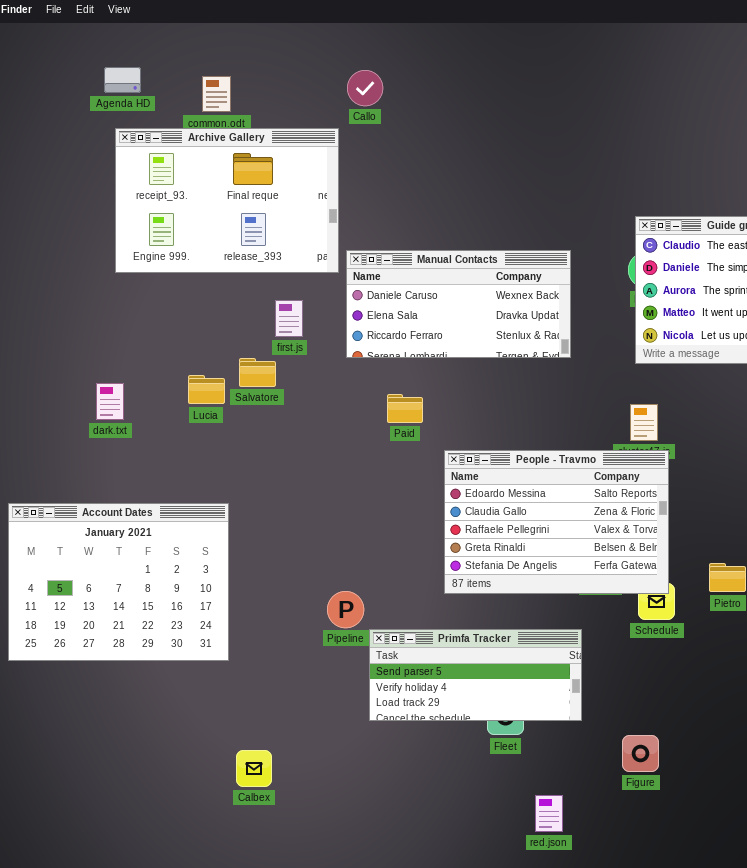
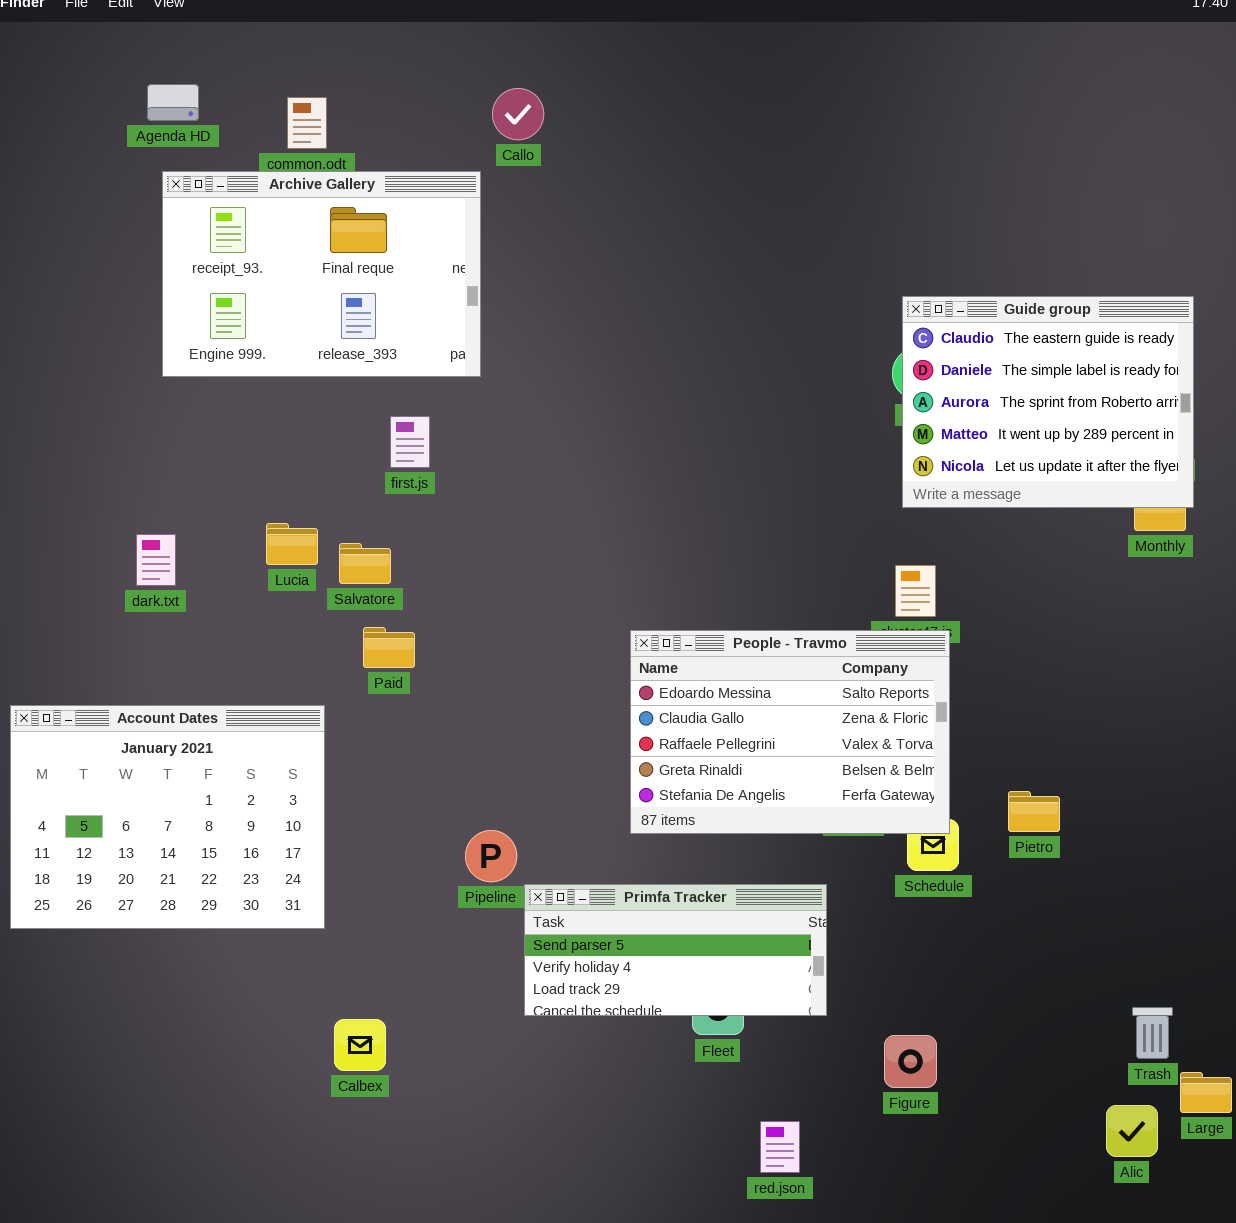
Manual Contacts: [346,250,571,358] -> none, closed
Salvatore: [239,358,276,387] -> [339,543,391,584], moved
Paid: [387,394,423,423] -> [363,627,415,668], moved
Calbex: [236,750,272,787] -> [334,1019,386,1071], moved

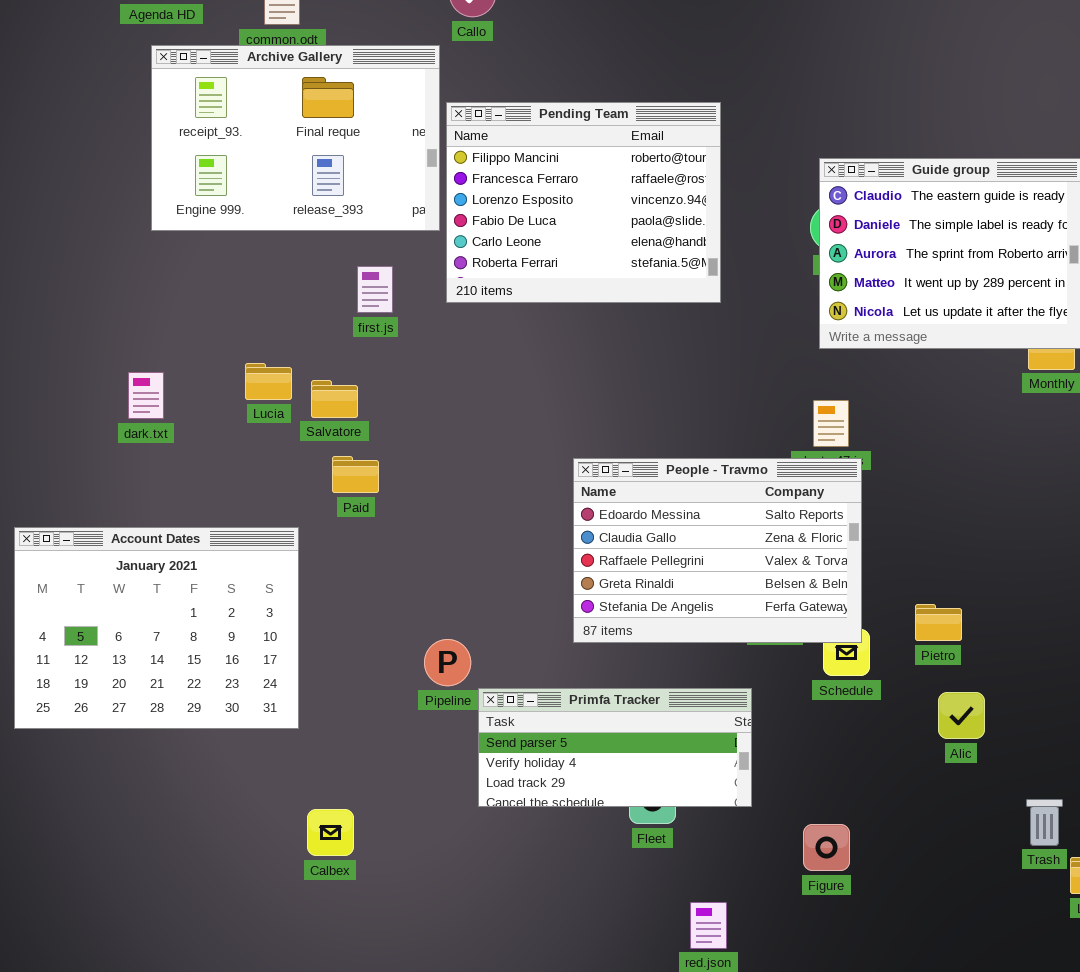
Pending Team: none -> [446,102,721,303], opened
Alic: [1106,1105,1158,1157] -> [938,692,985,739], moved

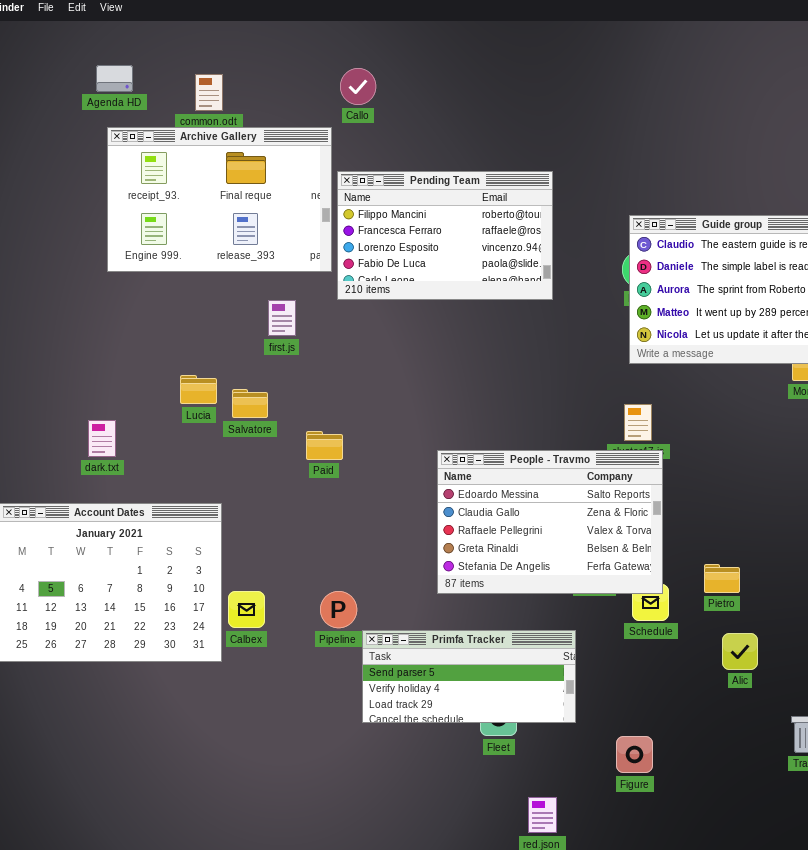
Pending Team: [446,102,721,303] -> [337,171,553,300], resized
dark.txt: [128,372,164,419] -> [88,420,116,457], moved
Paid: [332,456,379,493] -> [306,431,343,460], moved
Calbex: [307,809,354,856] -> [228,591,265,628], moved

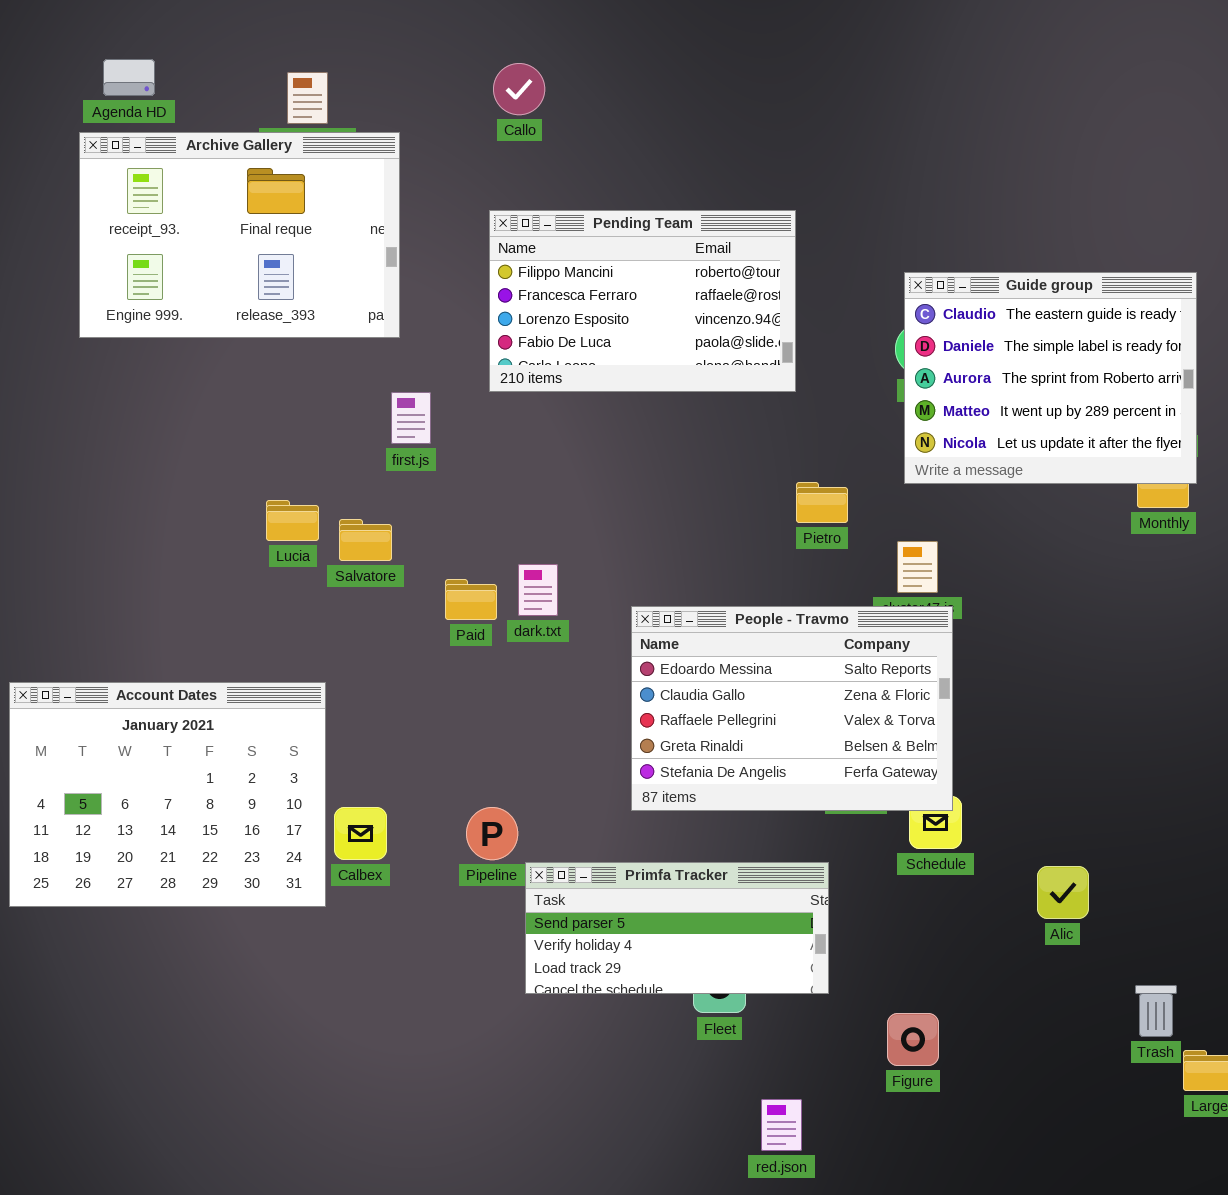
Agenda HD: [96,65,133,92] -> [103,59,155,96], moved
Archive Gallery: [107,127,332,272] -> [79,132,400,338], moved
dark.txt: [88,420,116,457] -> [518,564,558,616], moved
Pietro: [704,564,740,593] -> [796,482,848,523], moved

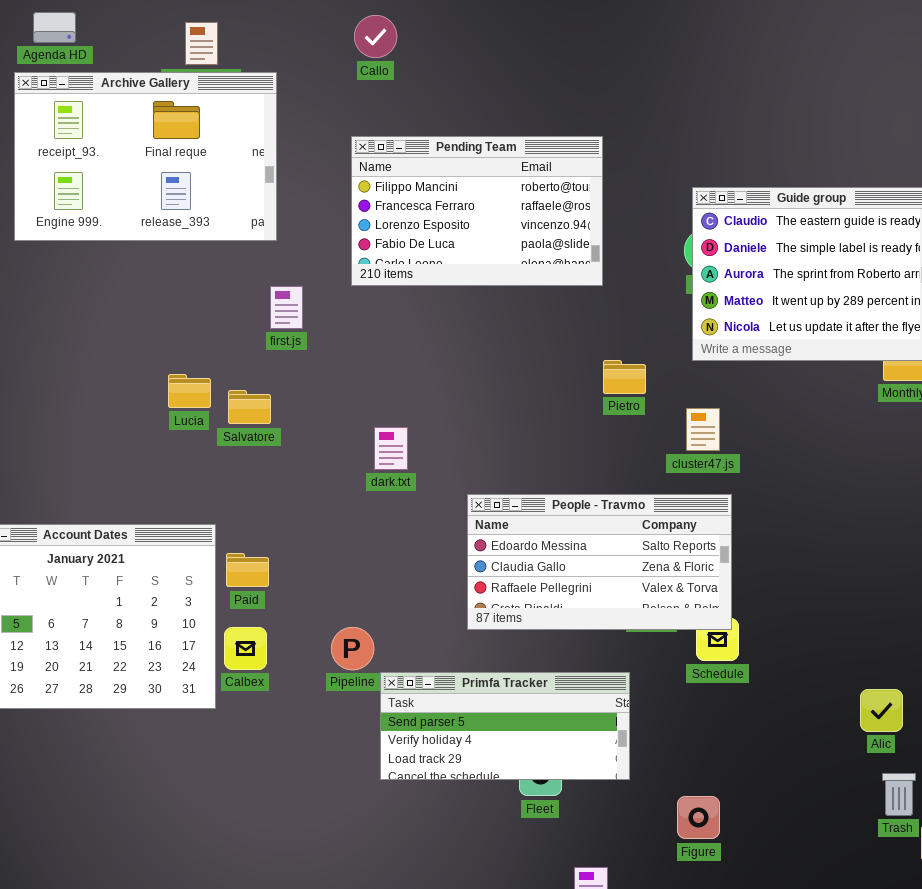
Paid: [445,579,497,620] -> [226,553,269,587], moved
People - Travmo: [631,606,953,811] -> [467,494,732,630], resized
Alic: [1037,866,1089,919] -> [860,689,903,732], moved

